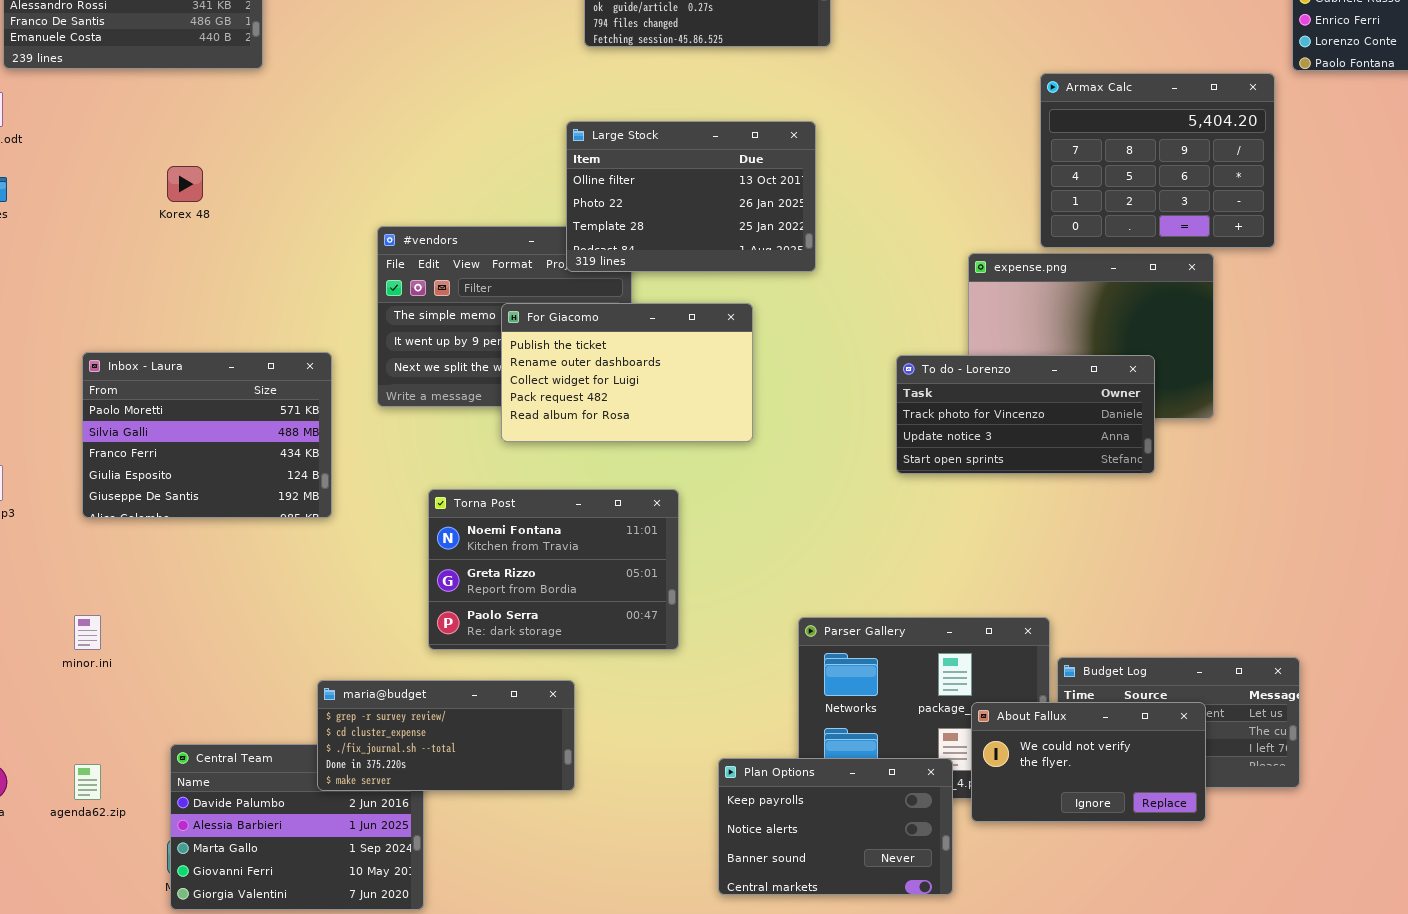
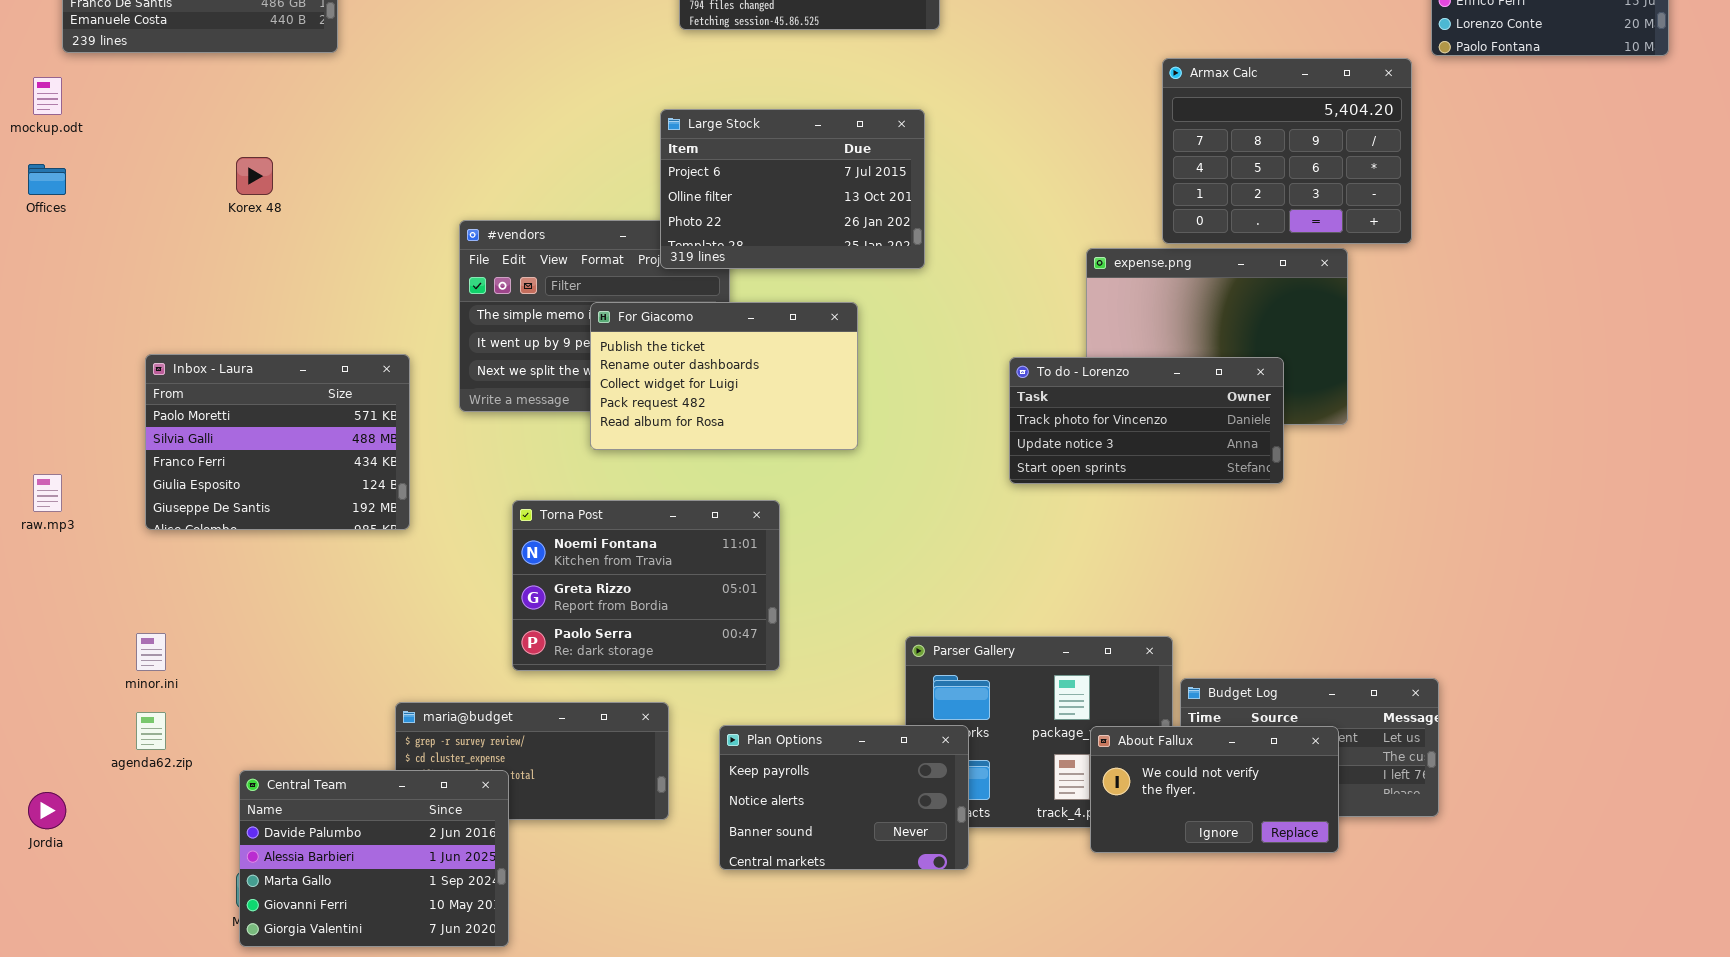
Large Stock: [566,121,816,272] -> [660,109,925,269], scrolled up 1 row
Central Team: [170,744,424,910] -> [239,770,509,947], raised
Plan Options: [718,758,953,895] -> [719,725,969,870], moved
agenda62.zip: [74,764,101,800] -> [136,712,166,750], moved

